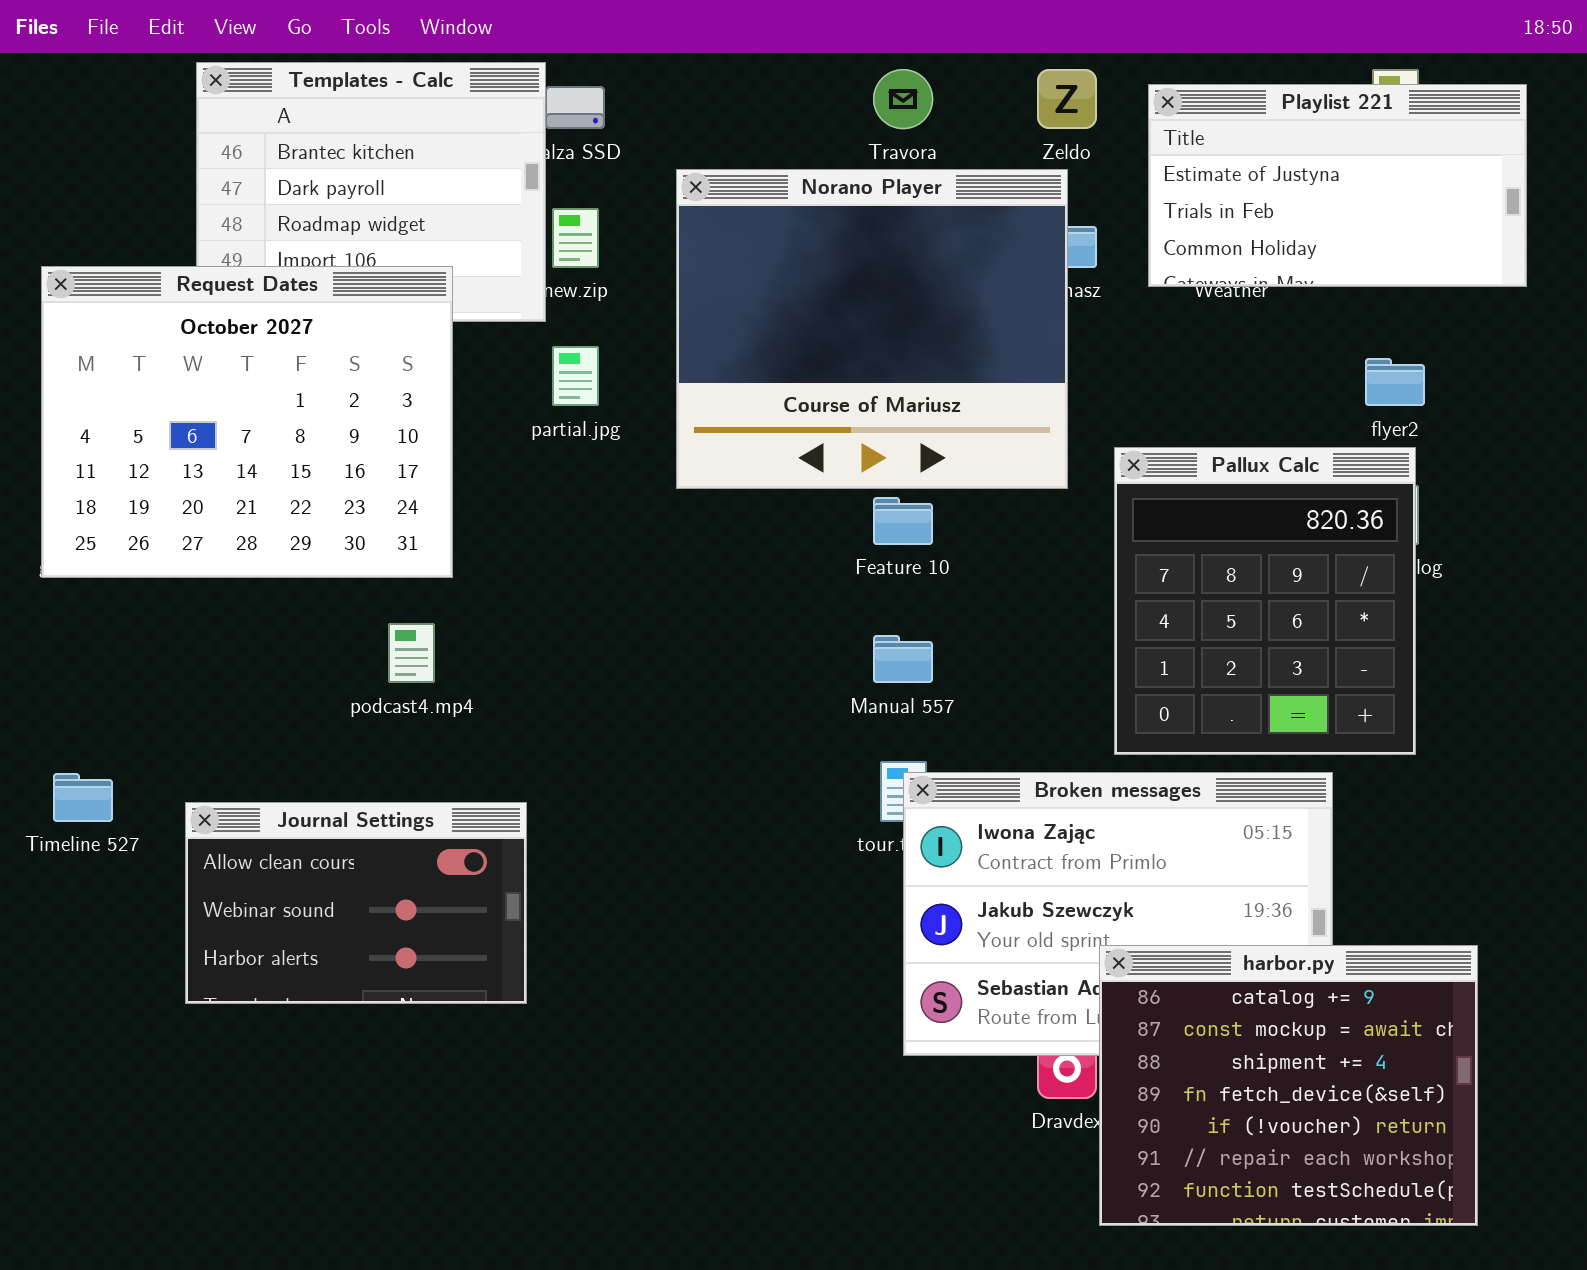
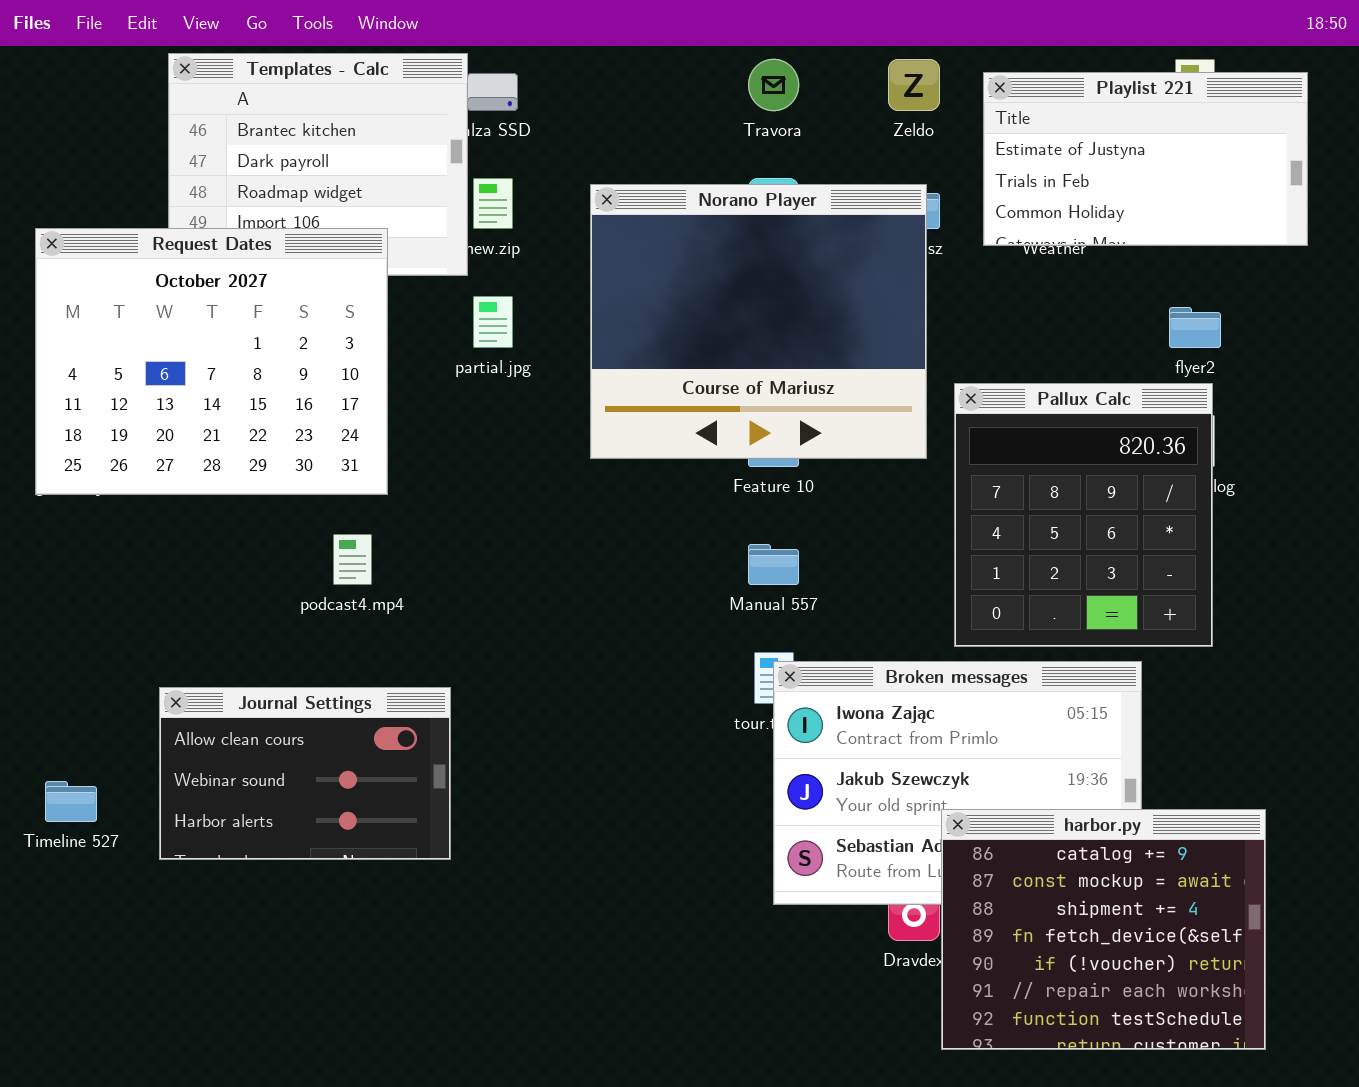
Norano Player: [676,169,1068,489] -> [590,184,927,459], moved
Timeline 527: [53,773,113,822] -> [45,781,97,822], moved

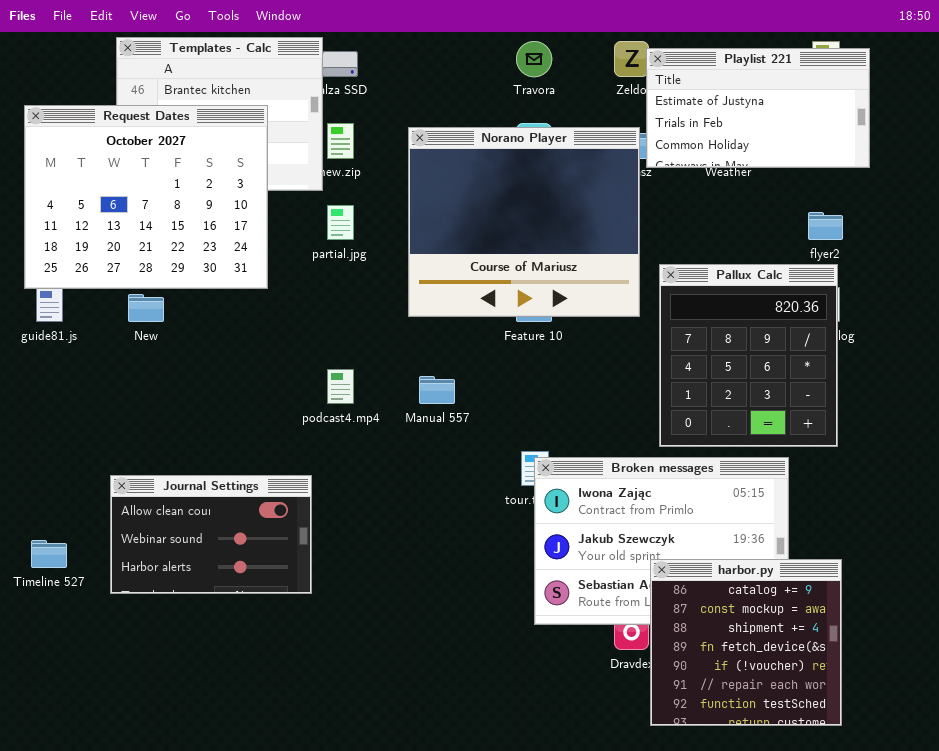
Playlist 221: [983,72,1308,246] -> [646,48,870,168], moved
Request Dates: [35,228,388,495] -> [24,105,268,289], moved
podcast4.mp4: [333,534,372,585] -> [327,369,354,404], moved
Manual 557: [748,544,799,585] -> [419,376,455,404], moved
harbor.py: [941,809,1266,1050] -> [650,559,842,726], resized

